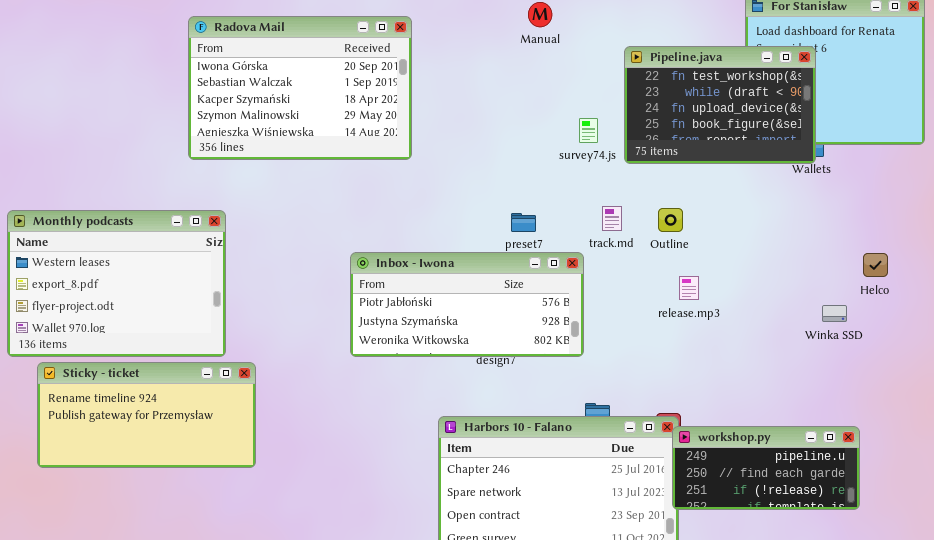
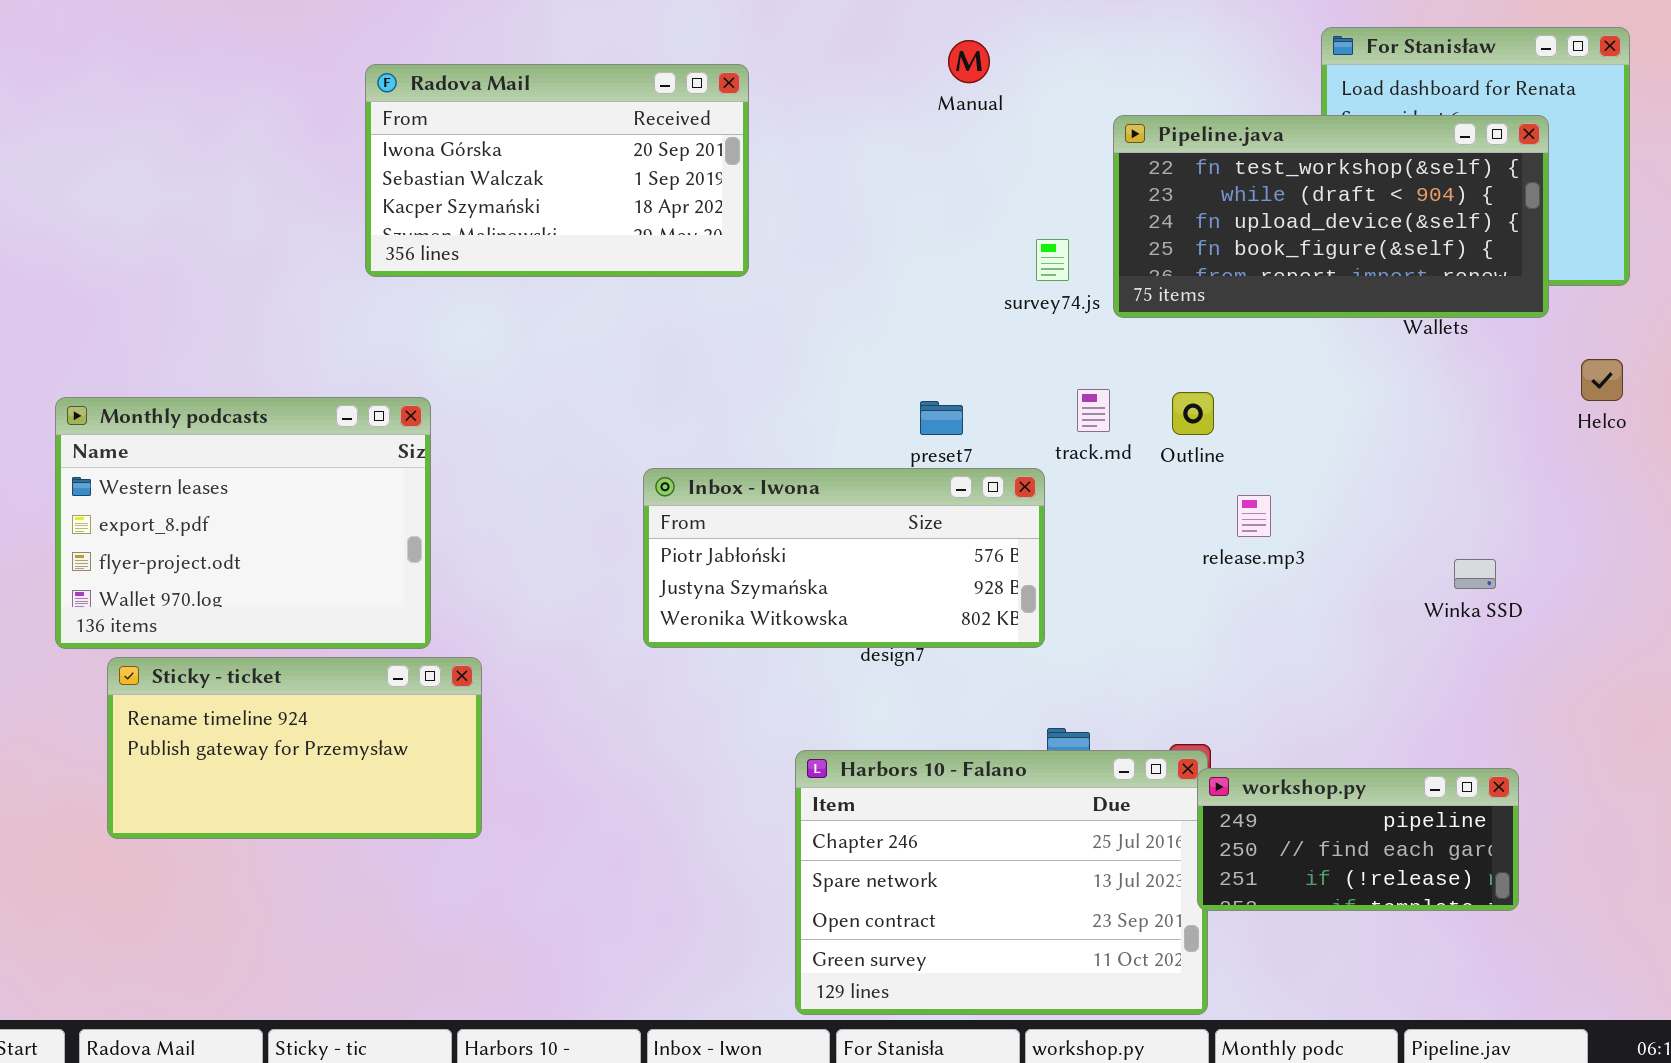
Radova Mail: [188,16,412,160] -> [365,64,749,277], resized
Pipeline.java: [624,46,816,164] -> [1113,115,1549,318], resized
Helco: [863,253,888,277] -> [1581,359,1623,401], moved
release.mp3: [679,276,699,300] -> [1237,495,1271,537], moved

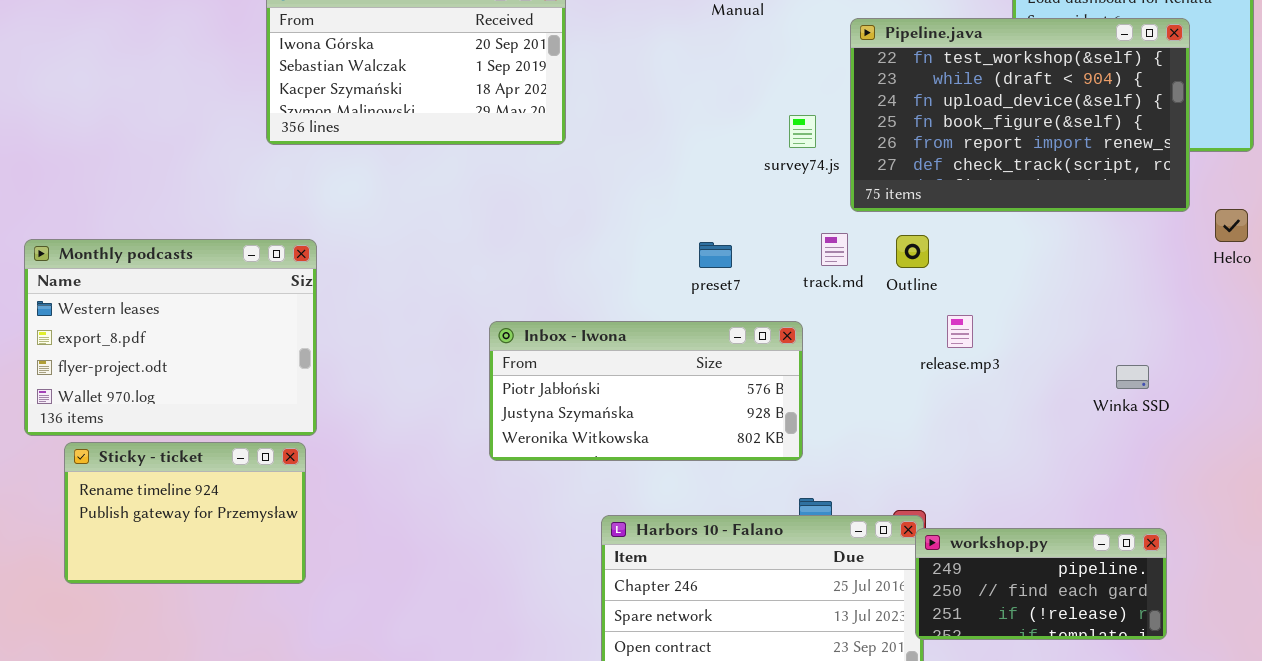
Pipeline.java: [1113,115,1549,318] -> [850,18,1190,212], resized
Inbox - Iwona: [643,468,1045,648] -> [489,321,803,461], moved
Sticky - ticket: [107,657,482,839] -> [64,442,306,584], resized

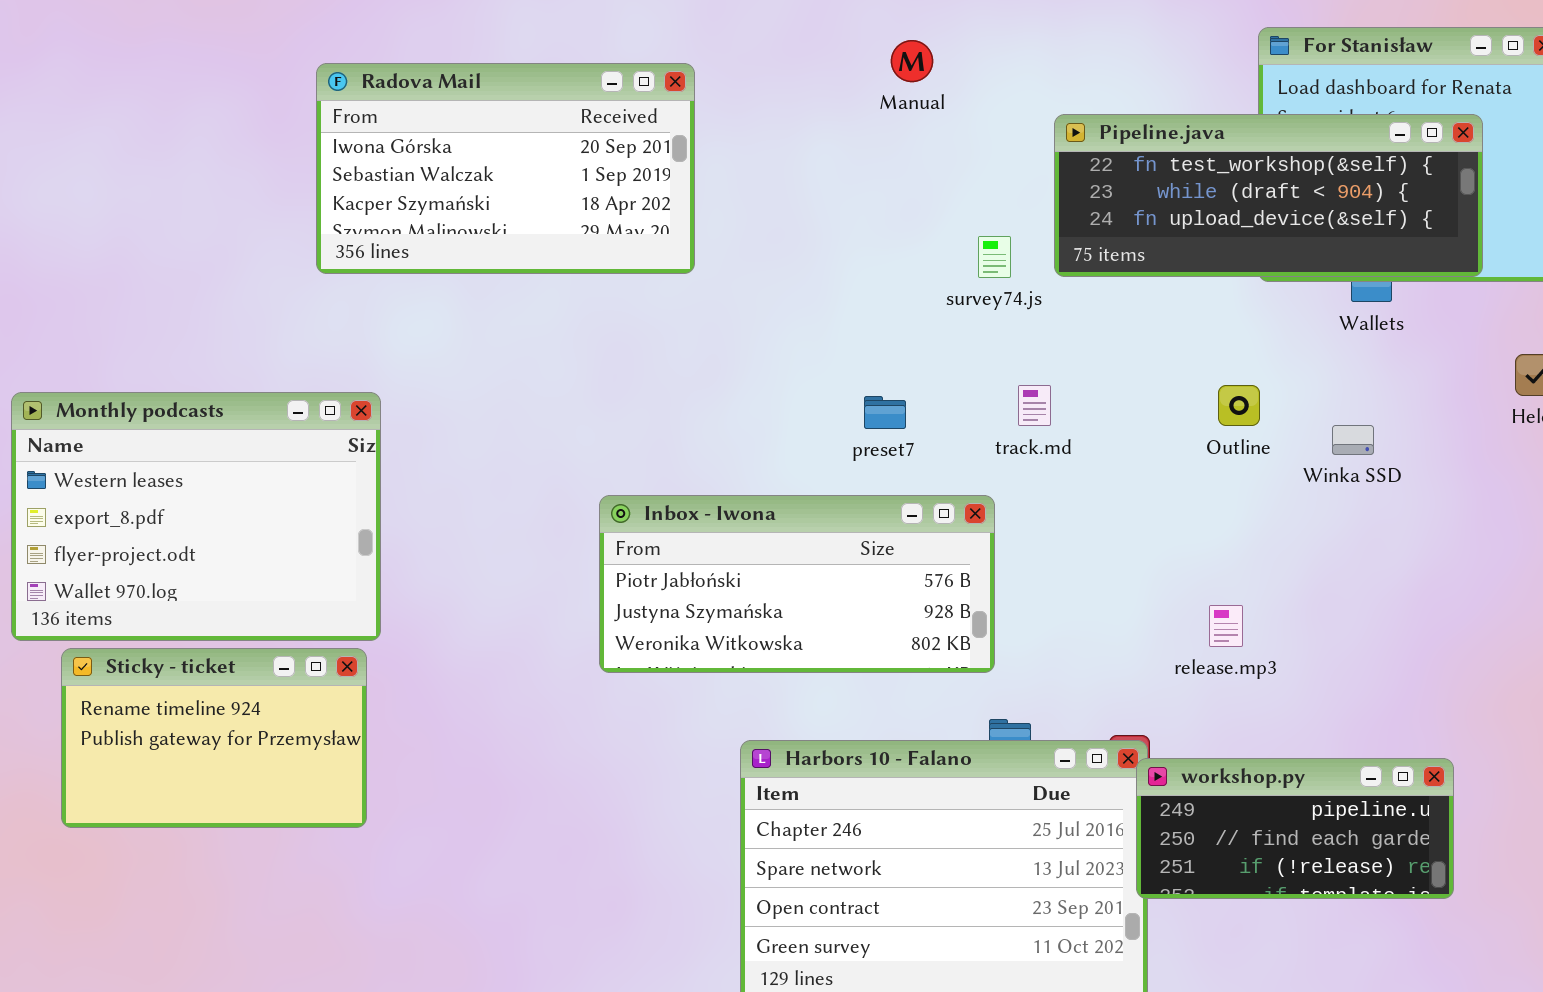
Pipeline.java: [850,18,1190,212] -> [1054,114,1483,277], resized
Outline: [896,235,929,268] -> [1218,385,1260,426], moved
release.mp3: [947,315,973,348] -> [1209,605,1243,647], moved
Winka SSD: [1116,365,1149,389] -> [1332,425,1374,455], moved

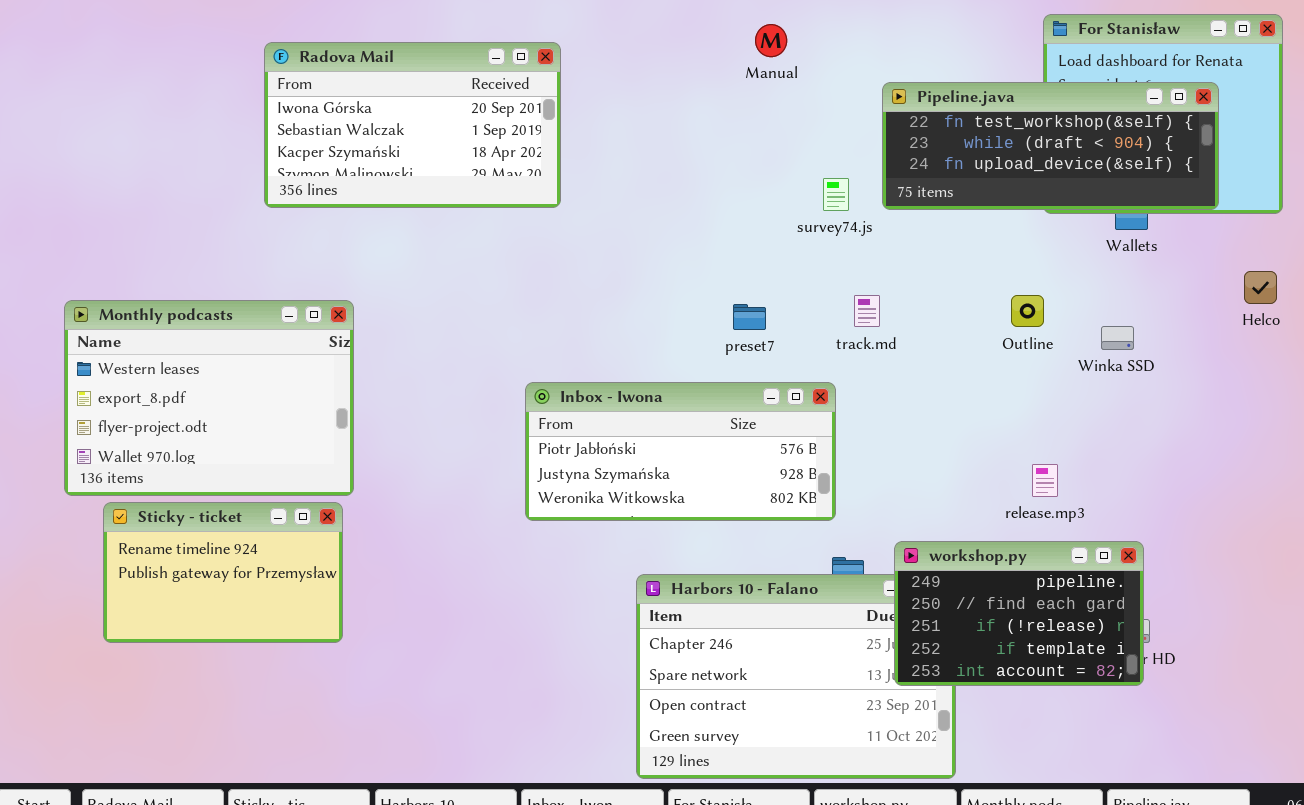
Radova Mail: [316,63,695,274] -> [264,42,561,208], moved
release.mp3: [1209,605,1243,647] -> [1032,464,1058,497], moved
workshop.py: [1136,758,1454,899] -> [894,541,1144,686], moved, resized

